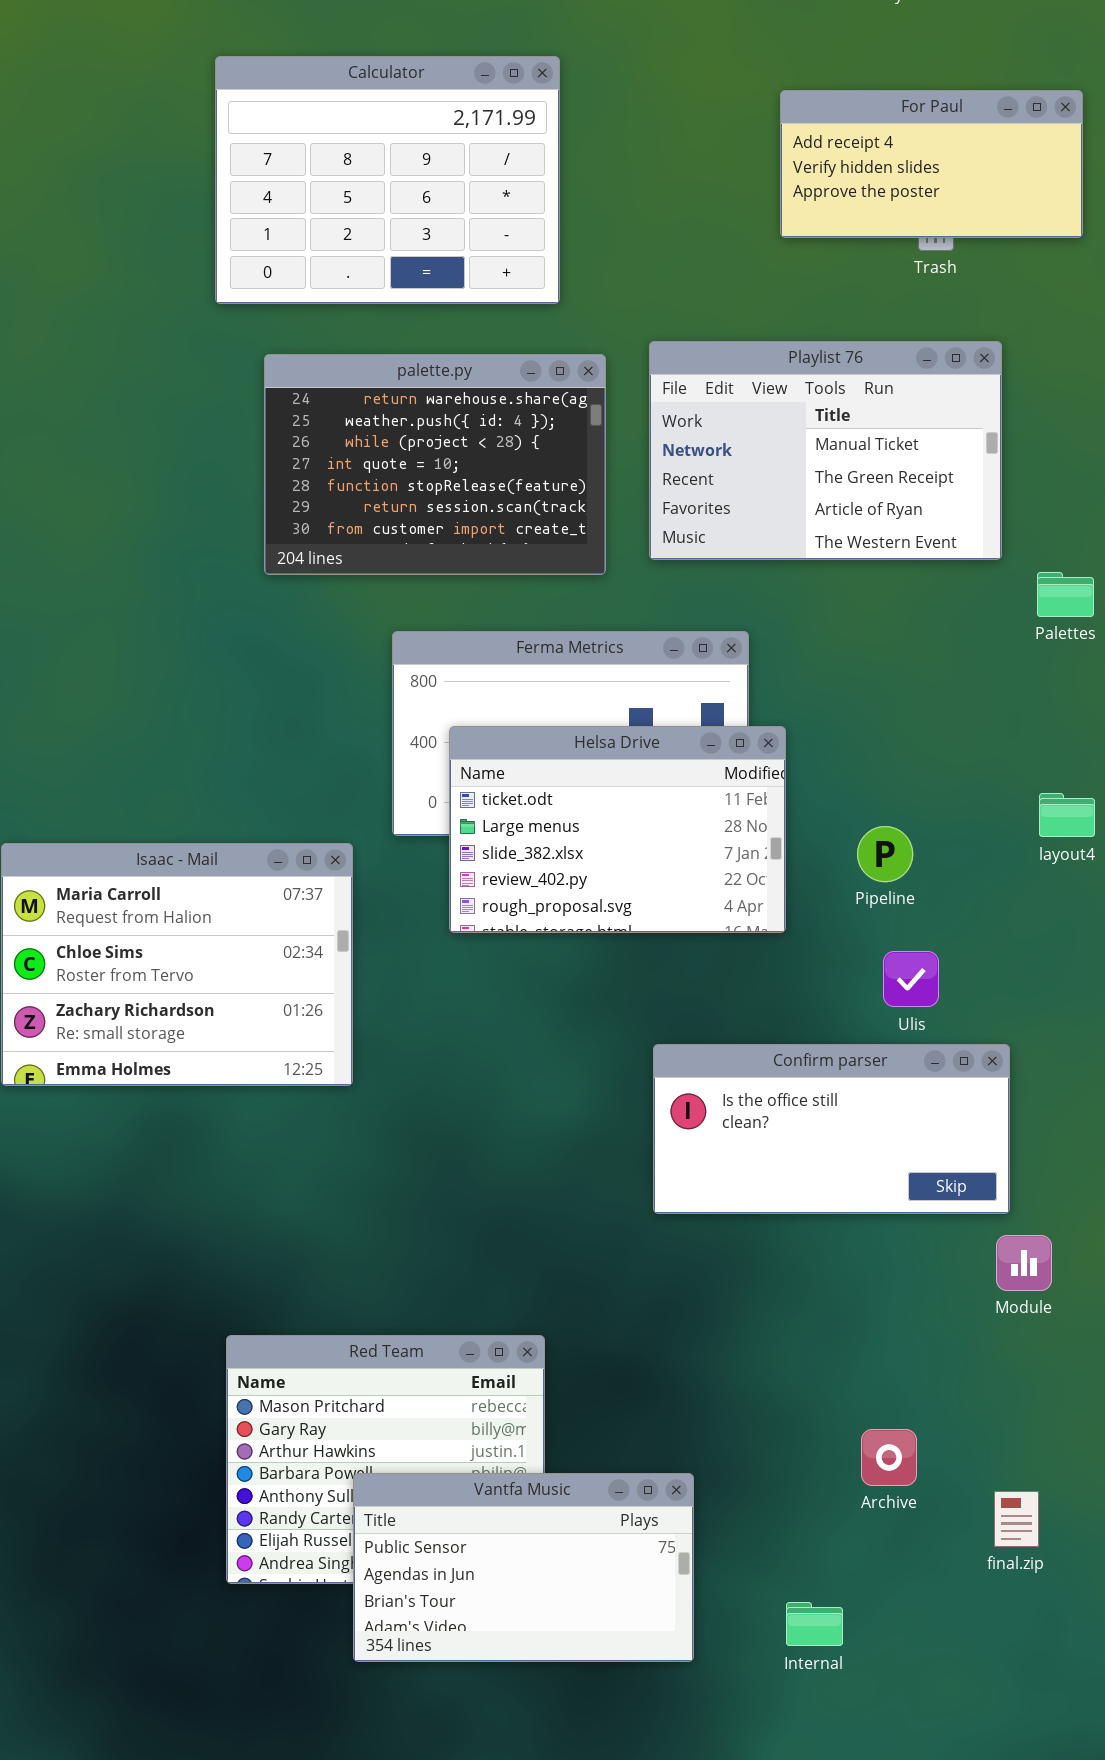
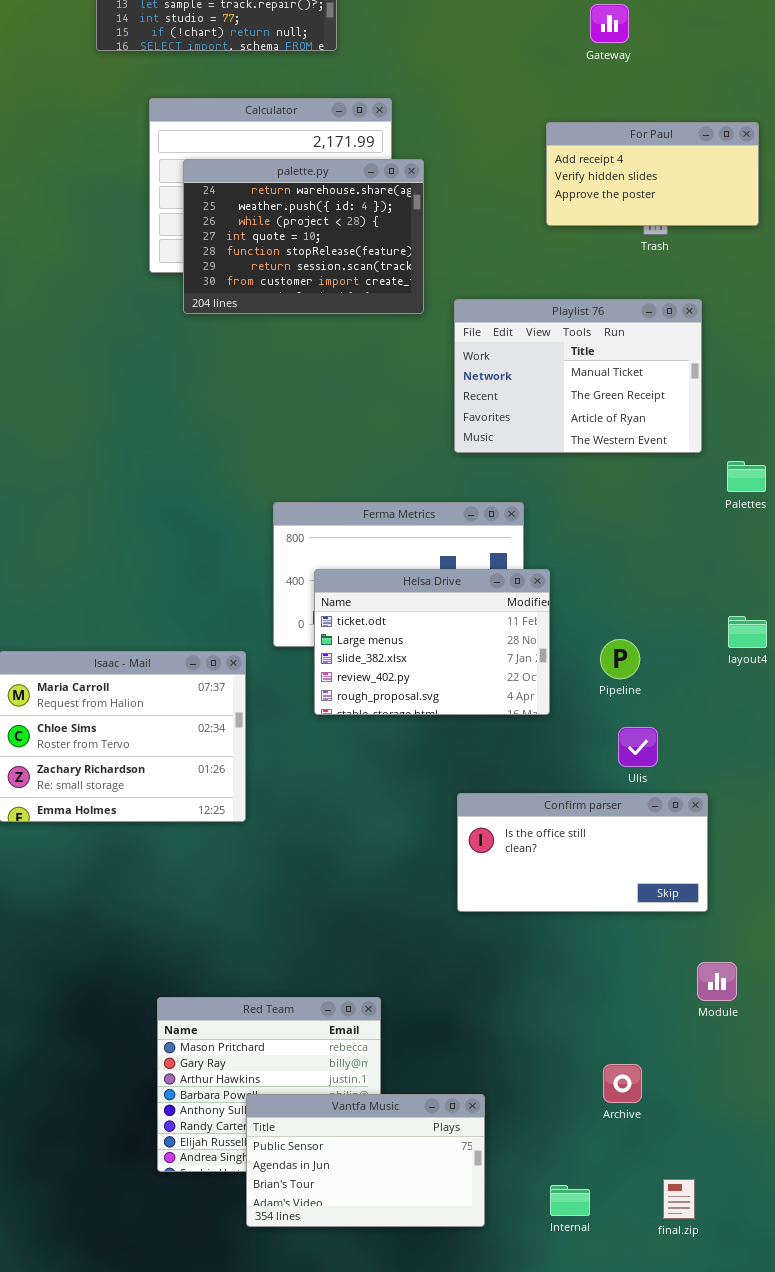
palette.py: [264,354,606,575] -> [183,159,424,314], moved
Module: [996,1235,1052,1291] -> [697,962,737,1001], moved
final.zip: [994,1491,1039,1547] -> [663,1179,695,1219], moved

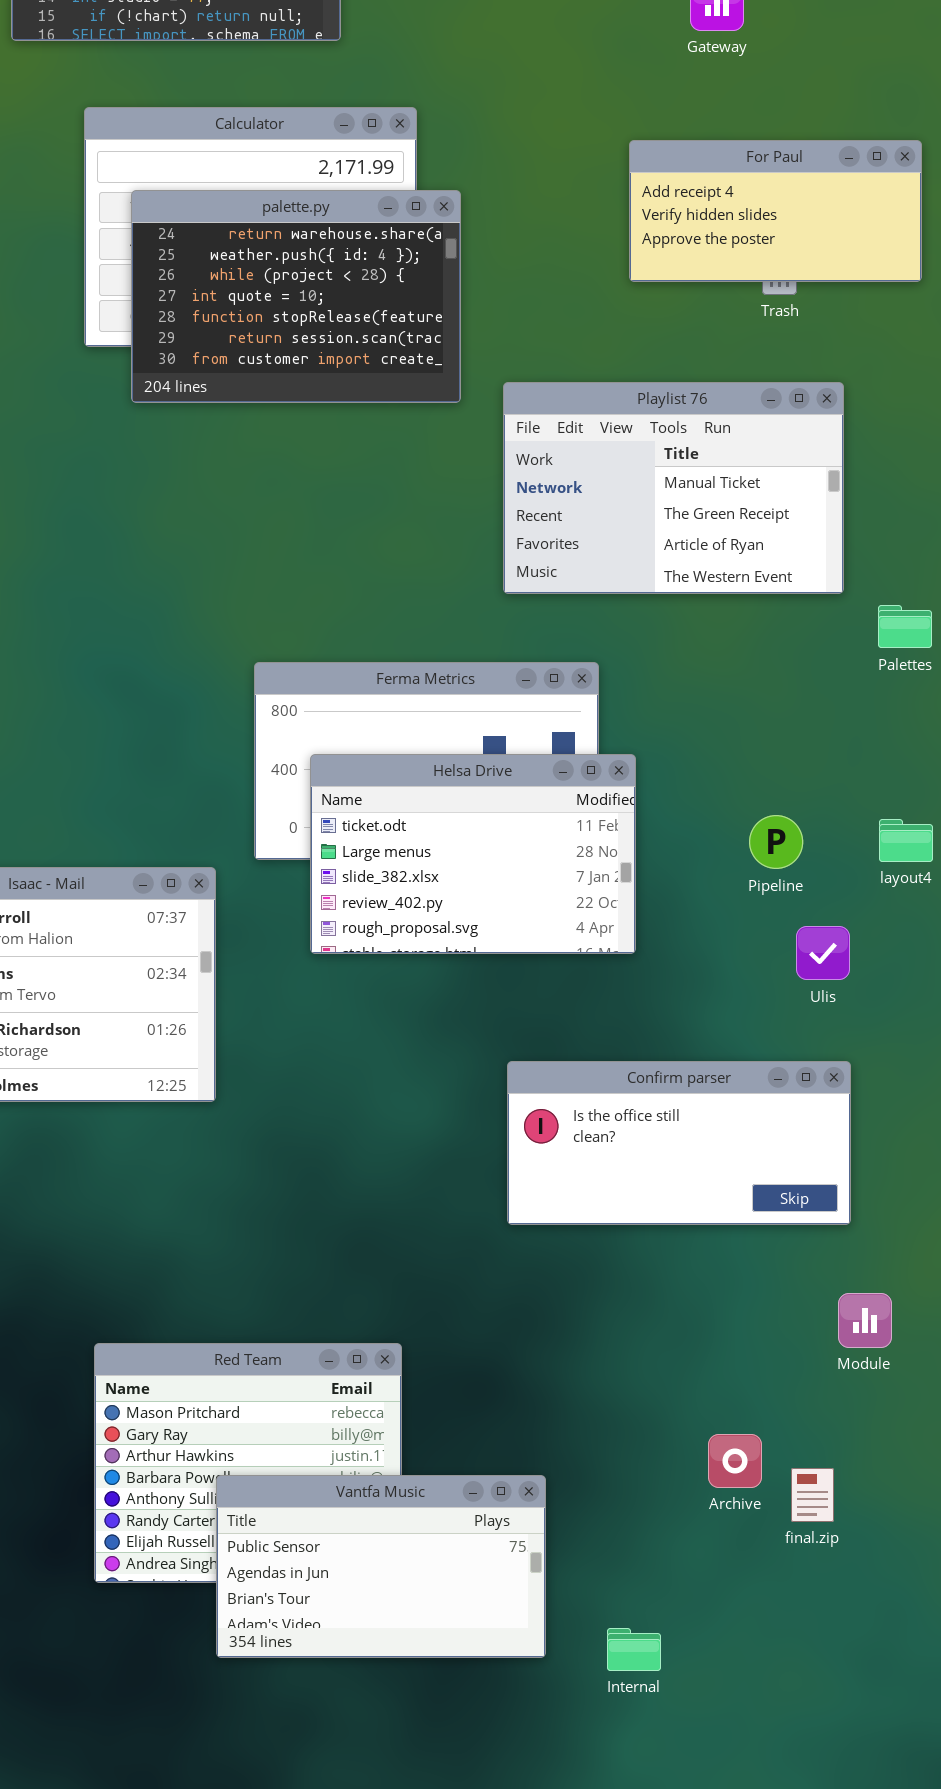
Pipeline: [600,639,640,679] -> [749,815,803,869], moved
Ulis: [618,727,658,767] -> [796,926,850,980], moved
final.zip: [663,1179,695,1219] -> [791,1468,834,1522], moved
Internal: [550,1185,590,1216] -> [607,1628,661,1671], moved

